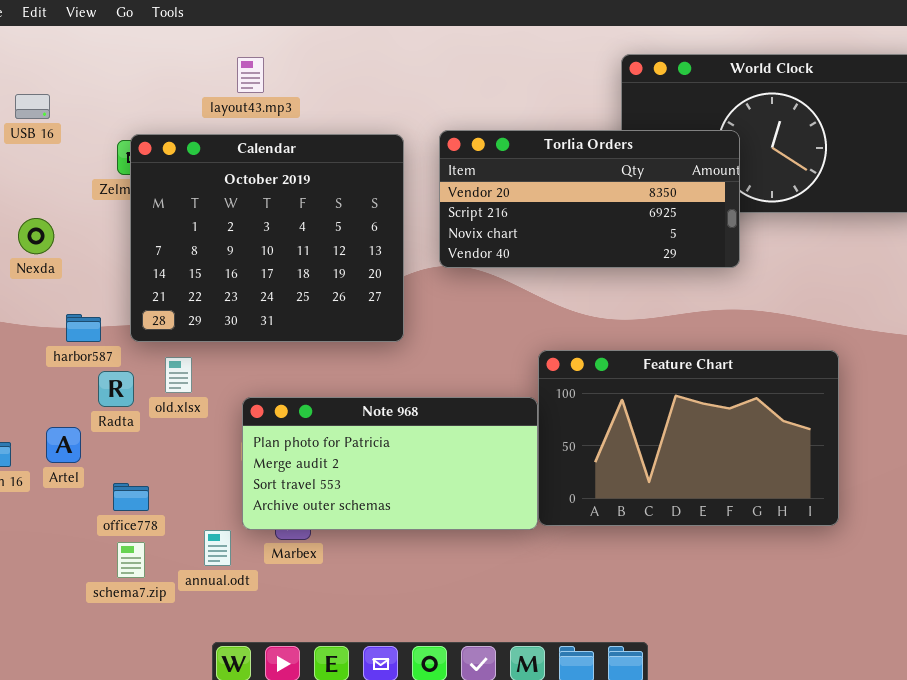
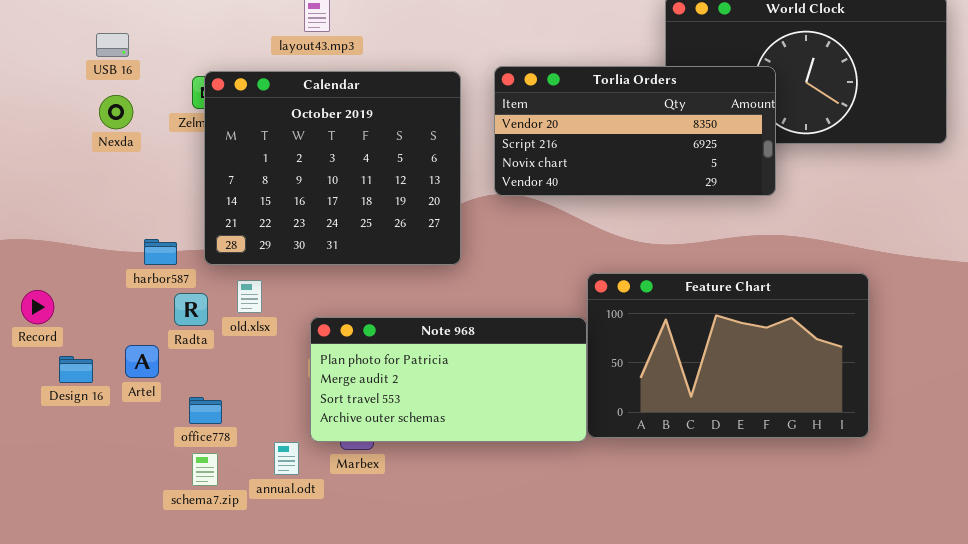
Nexda: [18,218,54,254] -> [99,95,133,129], moved

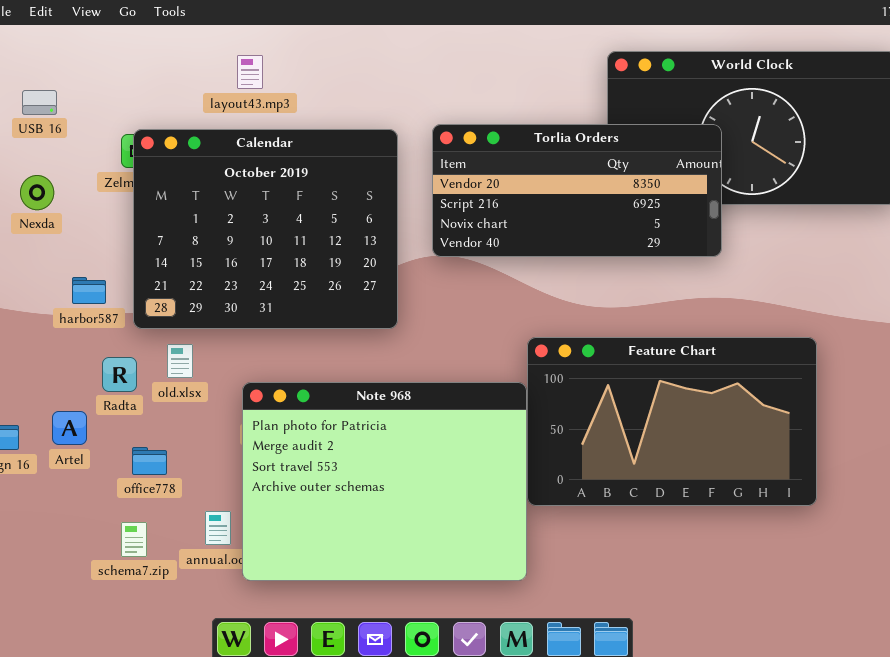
Nexda: [99,95,133,129] -> [20,175,54,210], moved
harbor587: [144,239,177,265] -> [72,277,106,304], moved
Note 968: [310,317,587,442] -> [242,382,527,581], resized
office778: [189,397,222,424] -> [132,447,167,475], moved

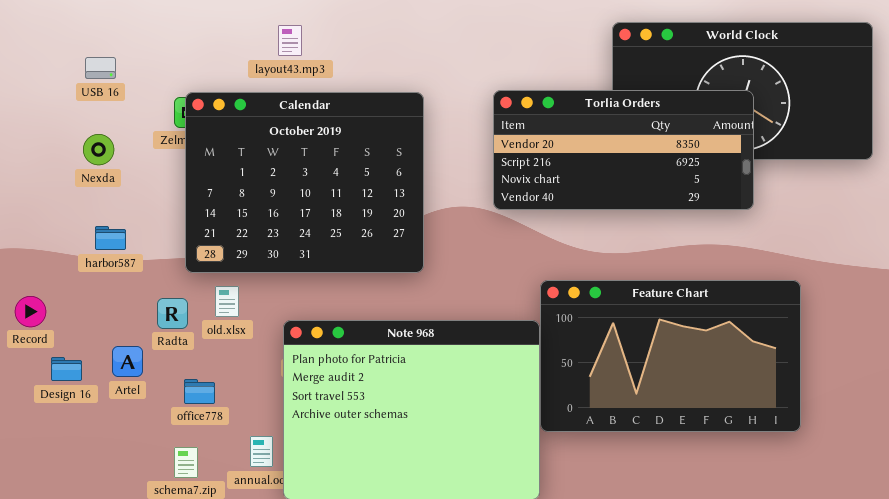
Torlia Orders: [432,124,722,257] -> [493,90,754,210], moved
harbor587: [72,277,106,304] -> [95,226,126,250], moved

